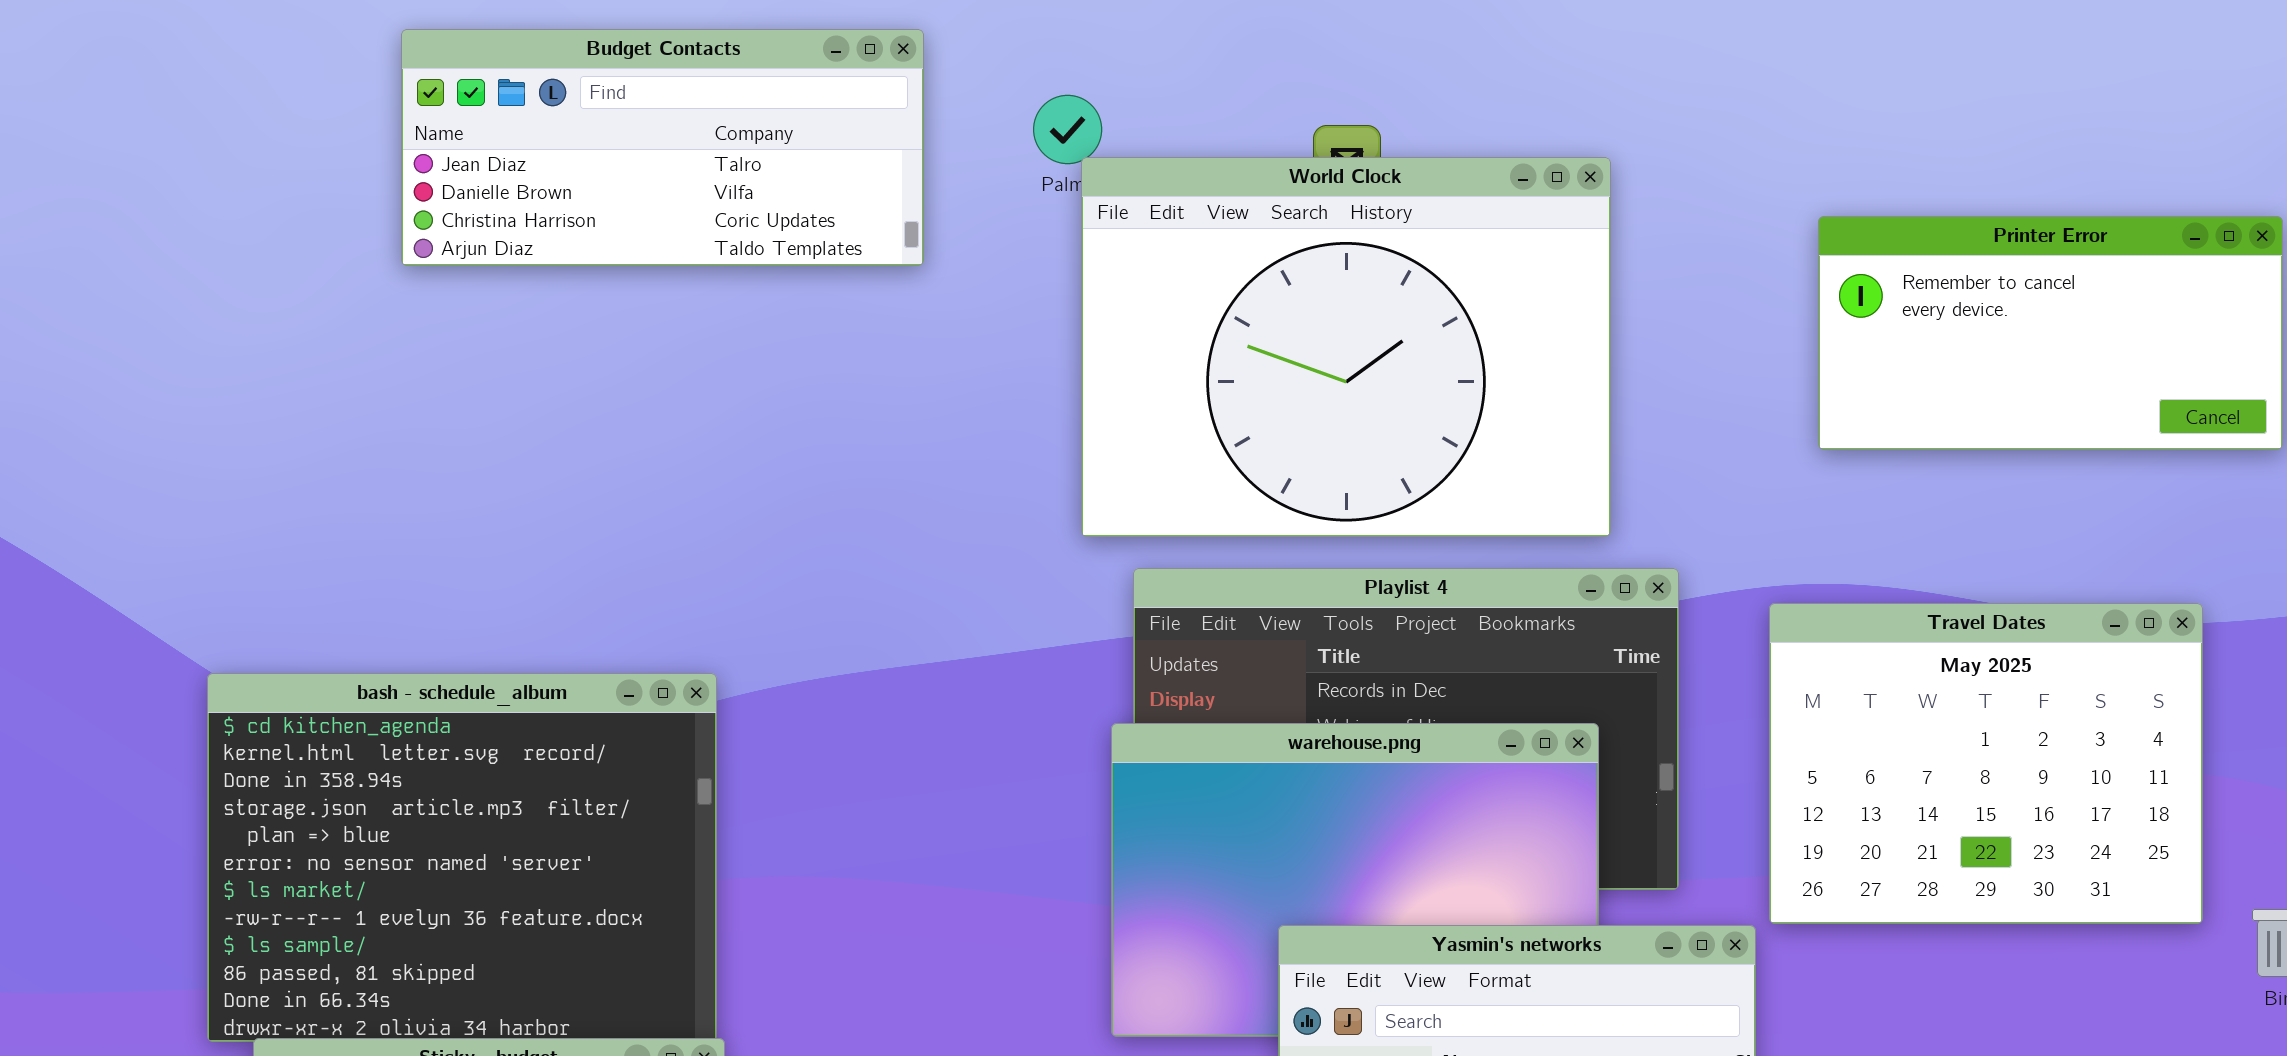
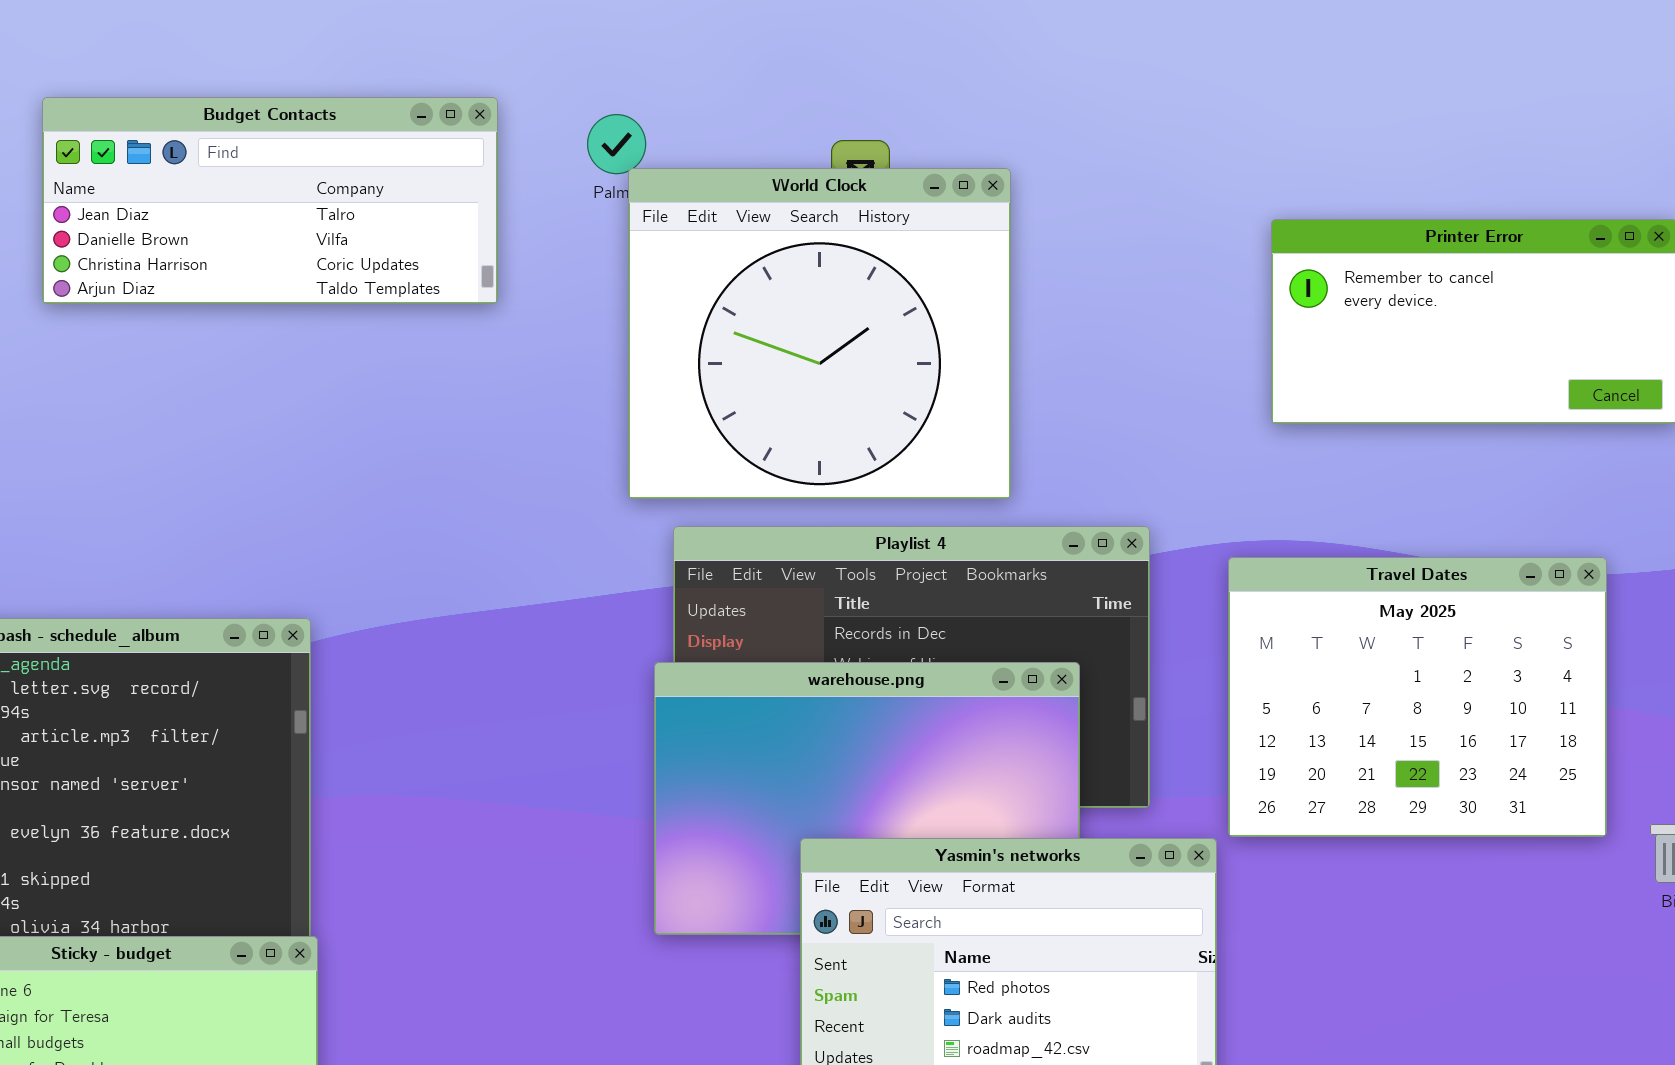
Budget Contacts: [401,29,924,266] -> [42,97,498,304], moved
World Clock: [1081,157,1611,537] -> [628,168,1011,499], resized

